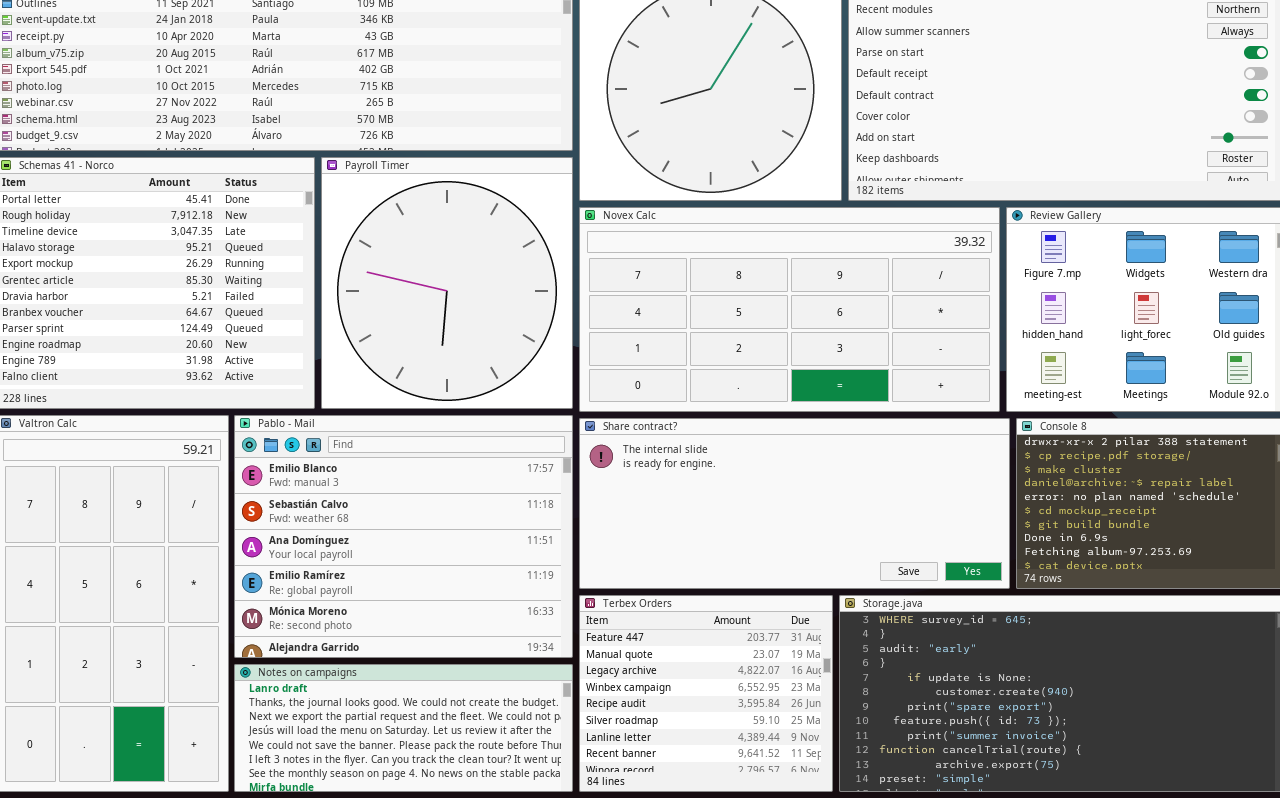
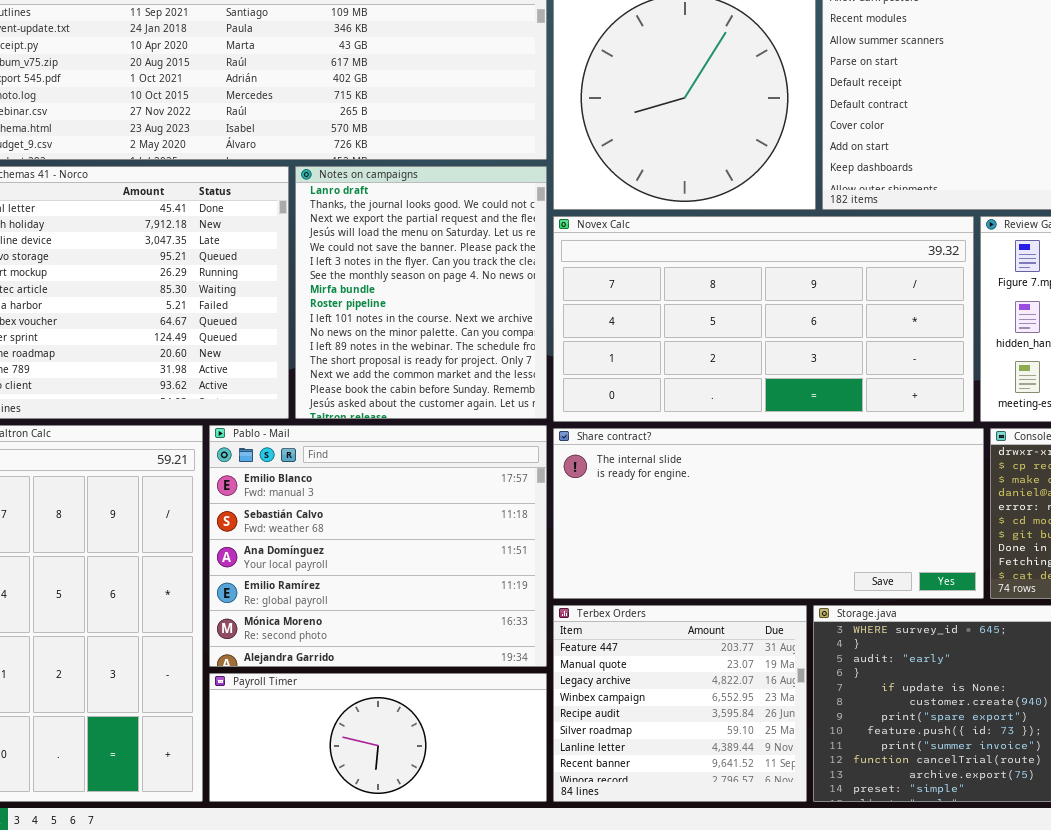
Payroll Timer: [321,157,573,409] -> [209,673,547,802], moved, resized
Notes on campaigns: [234,664,573,792] -> [295,166,547,419], moved, resized

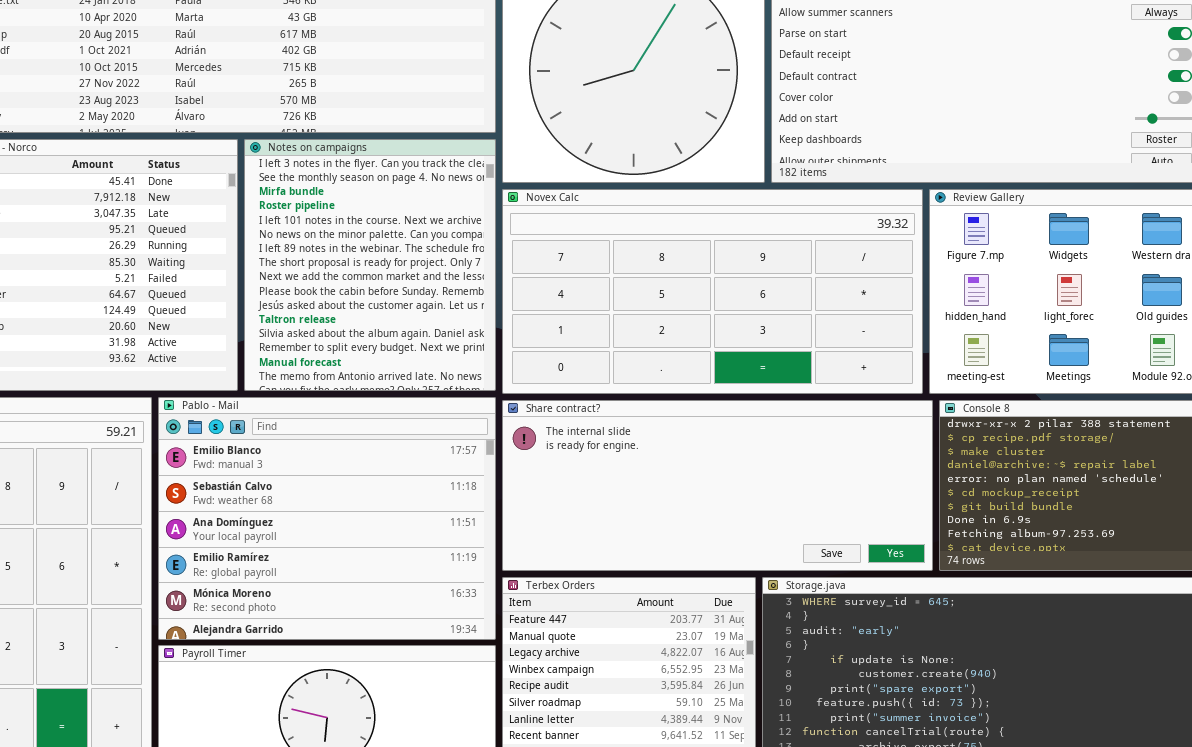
Notes on campaigns: [295,166,547,419] -> [244,139,496,391], scrolled down 5 rows

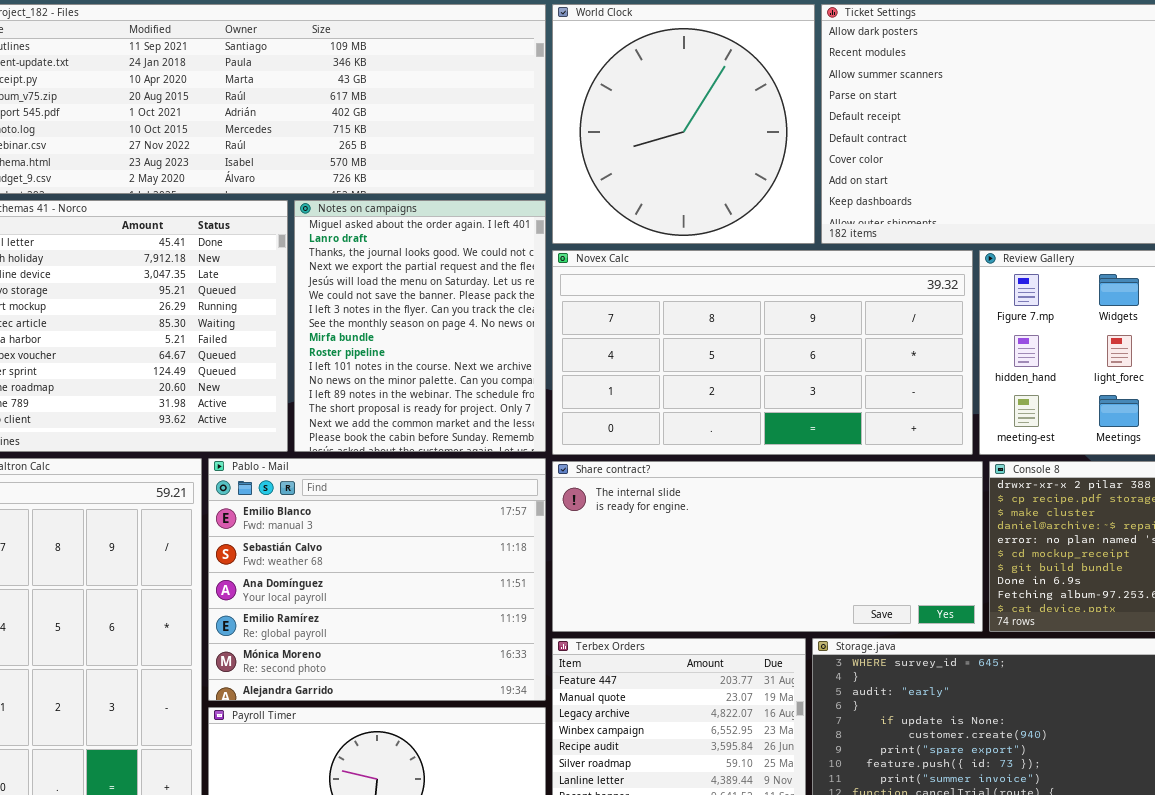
Notes on campaigns: [244,139,496,391] -> [294,200,546,452], scrolled up 6 rows

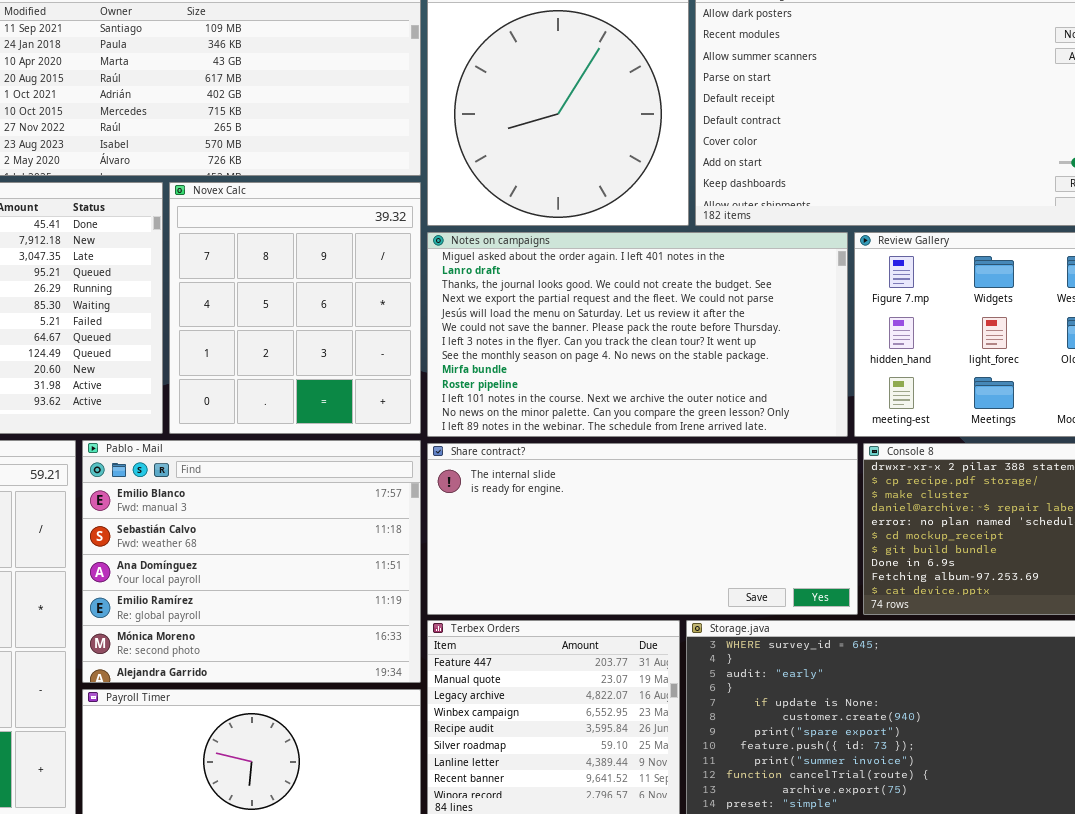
Notes on campaigns: [294,200,546,452] -> [427,232,848,437], moved, resized
Novex Calc: [552,250,973,455] -> [169,182,421,434], moved, resized

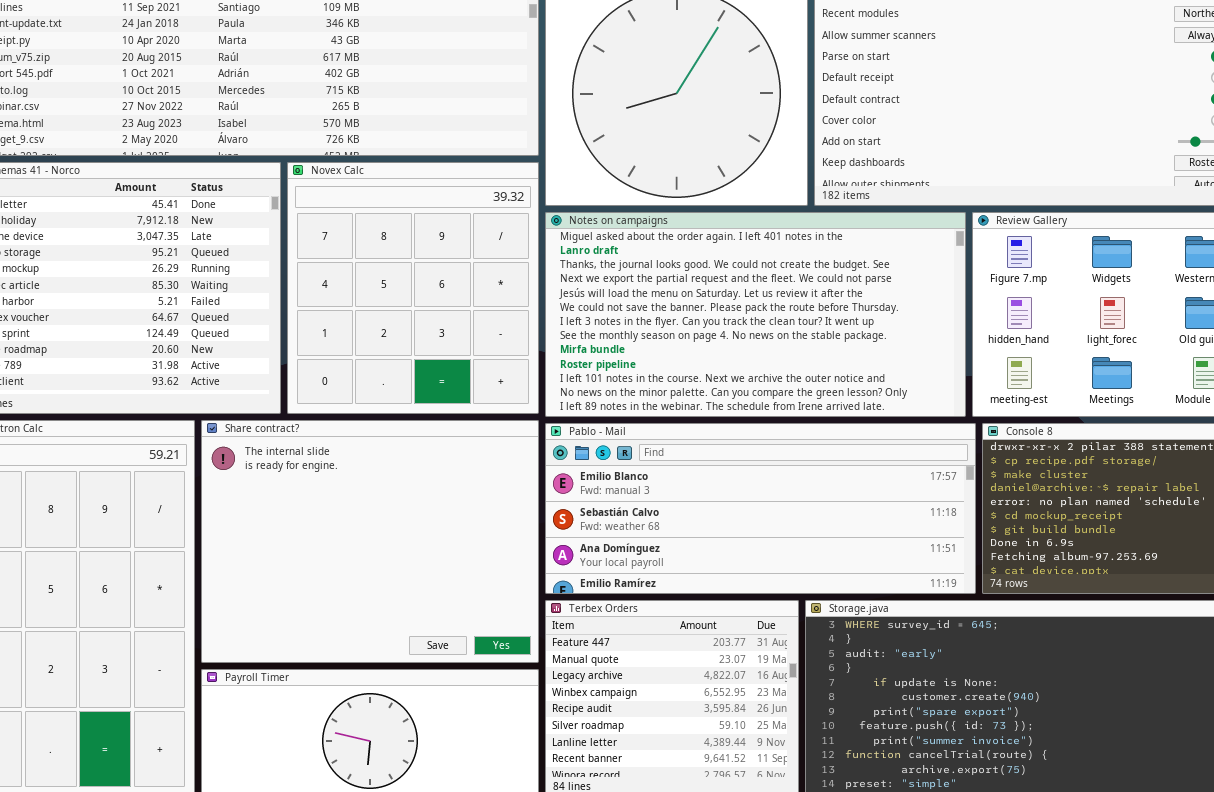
Pablo - Mail: [82,440,421,683] -> [545,423,976,594], moved, resized
Share contract?: [427,443,858,615] -> [201,420,539,663], moved, resized

